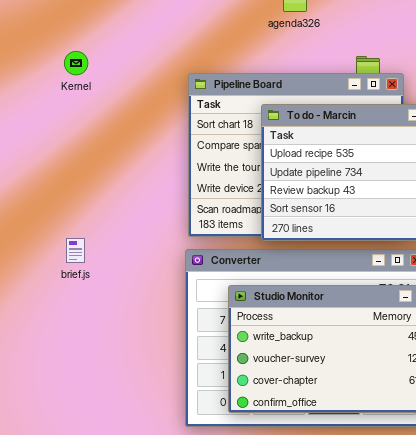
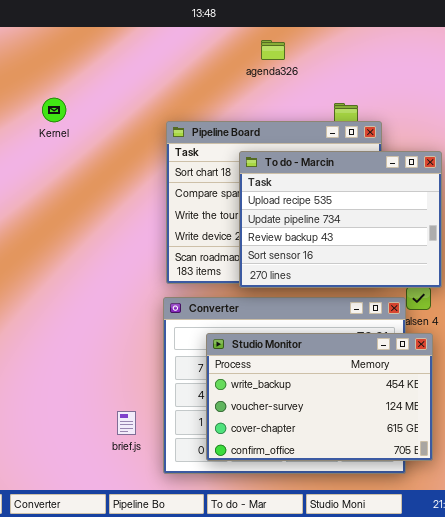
brief.js: [66,238,85,263] -> [117,411,136,435], moved

